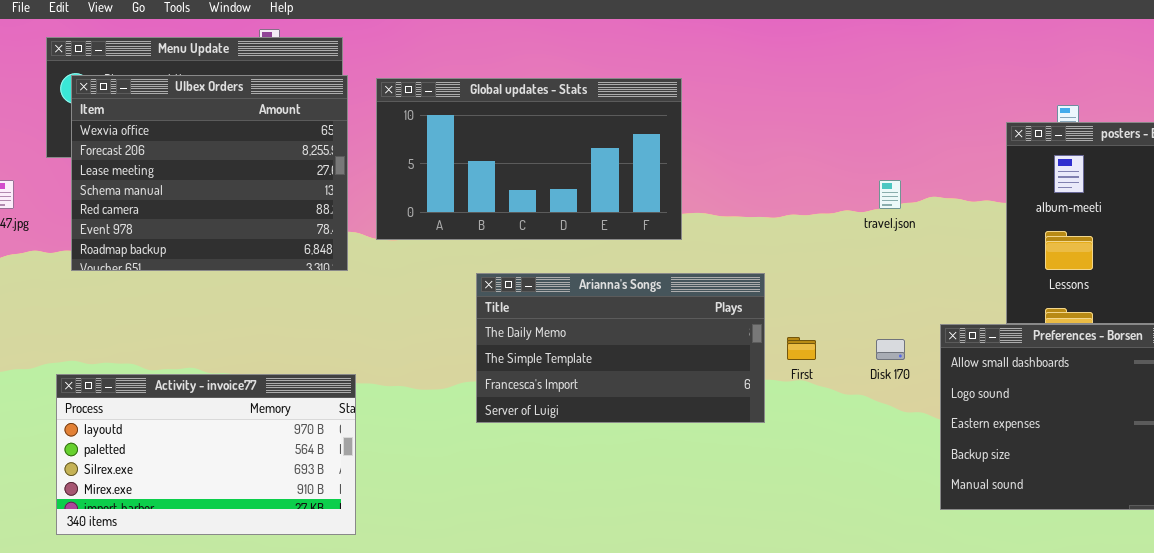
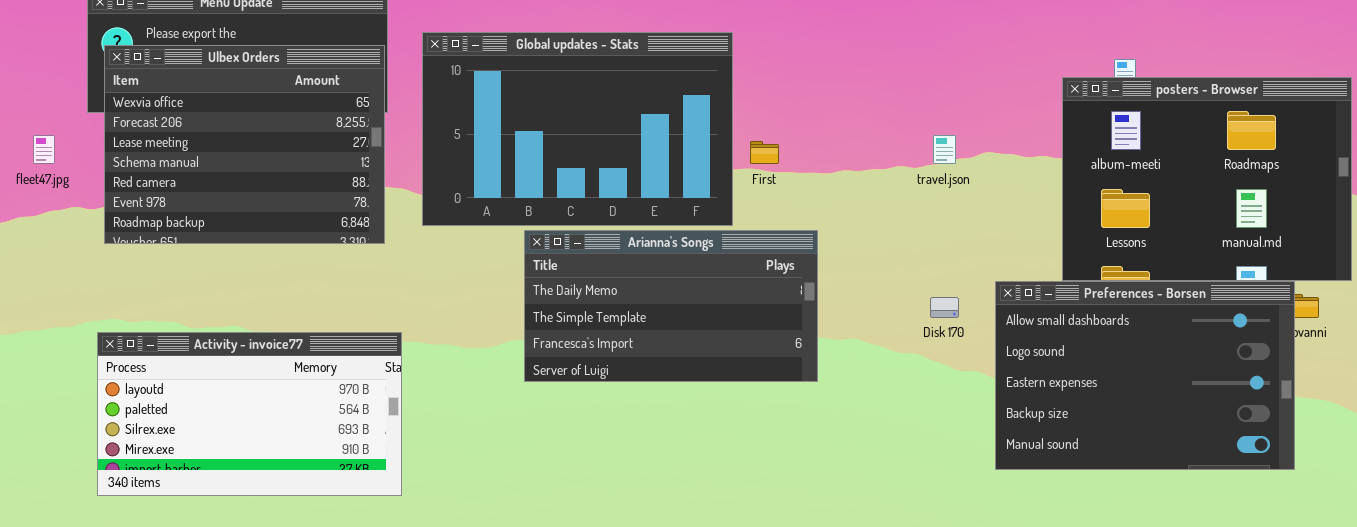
Ulbex Orders: [71,75,348,271] -> [104,45,385,244], moved
Global updates - Stats: [376,78,682,240] -> [422,32,733,226], resized
First: [787,337,816,360] -> [750,141,779,164], moved

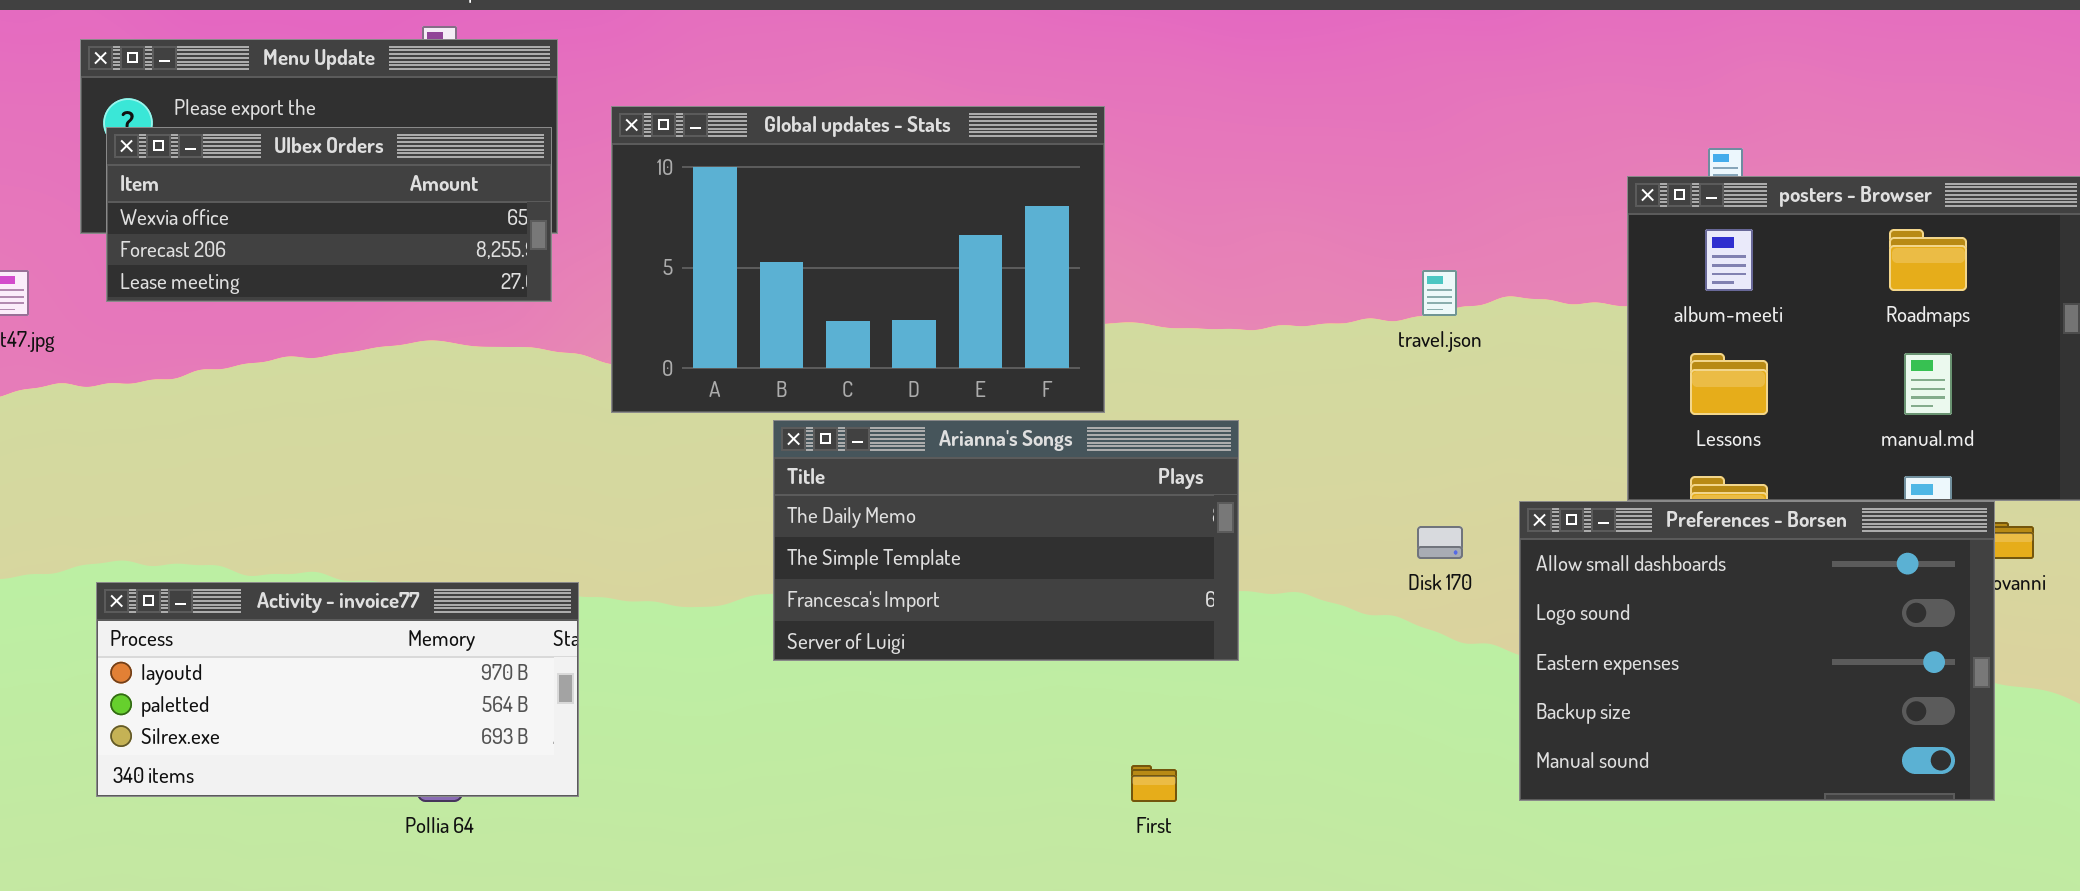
Ulbex Orders: [104,45,385,244] -> [106,127,552,302], resized
First: [750,141,779,164] -> [1131,765,1177,802], moved
Activity - invoice77: [97,332,402,496] -> [96,582,579,797], resized

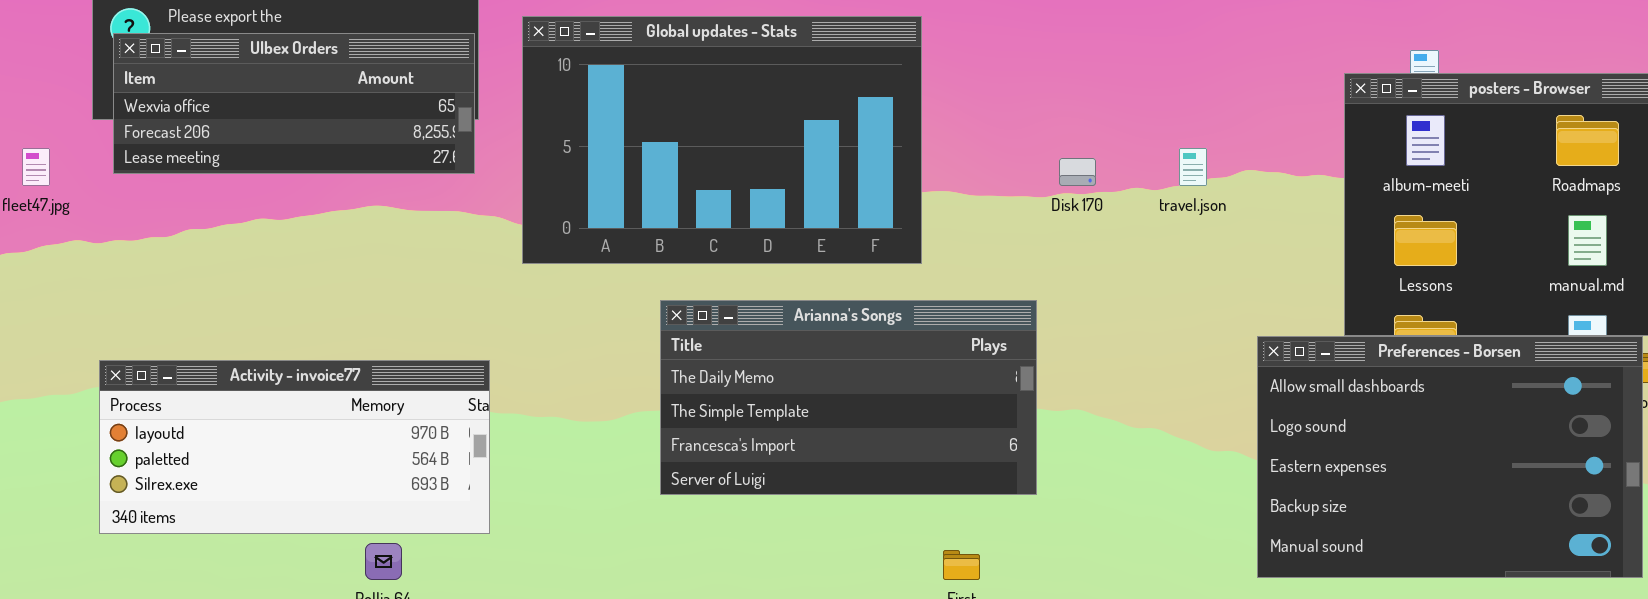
Arianna's Songs: [773,420,1239,661] -> [660,300,1037,495], moved
Disk 170: [1417,526,1463,559] -> [1059,158,1096,186], moved
Activity - invoice77: [96,582,579,797] -> [99,360,490,534], moved

